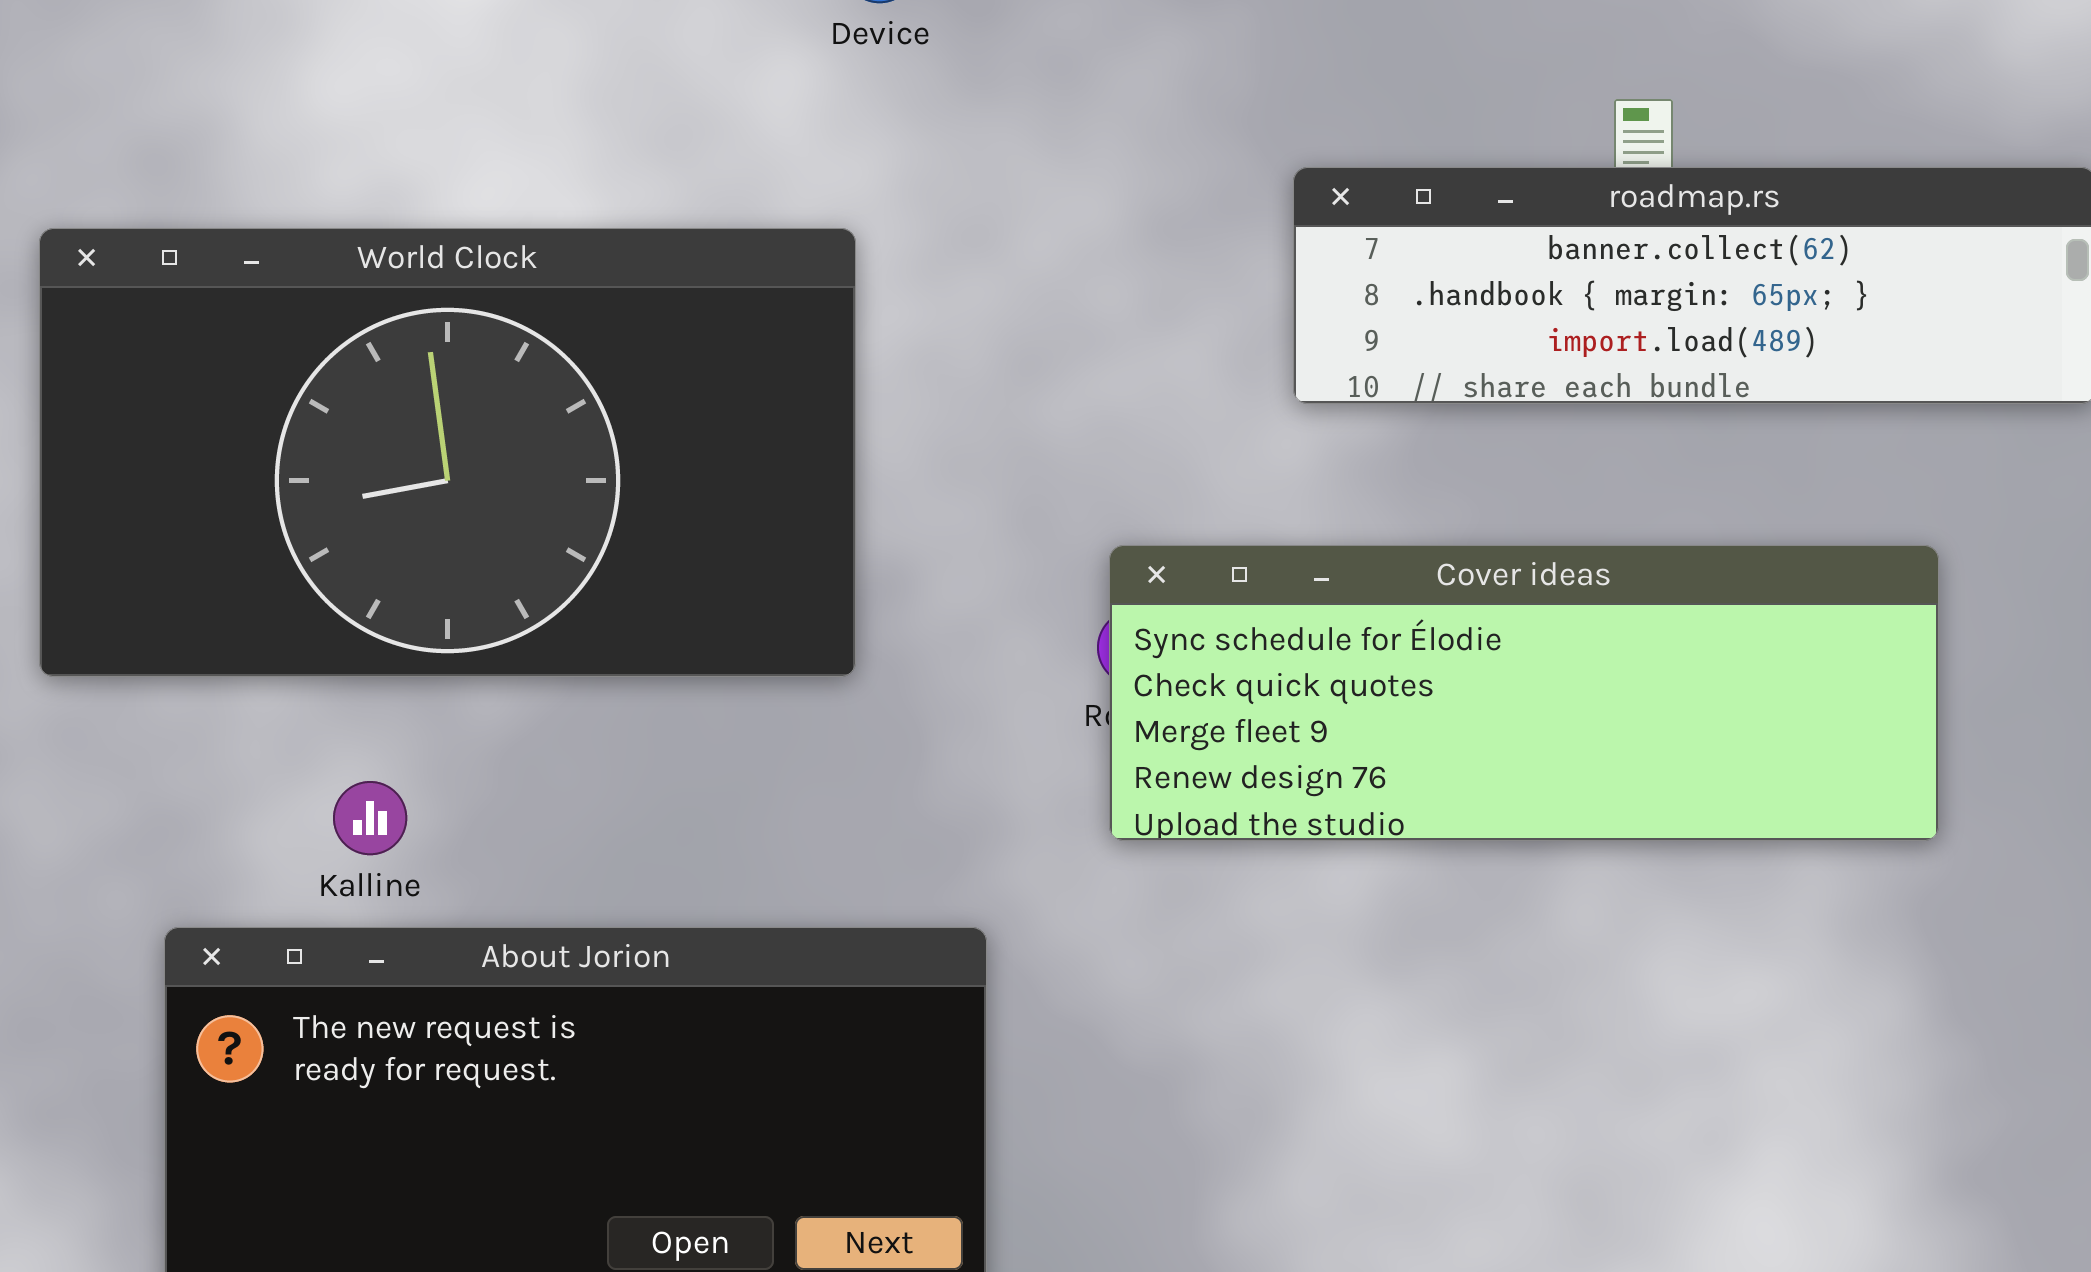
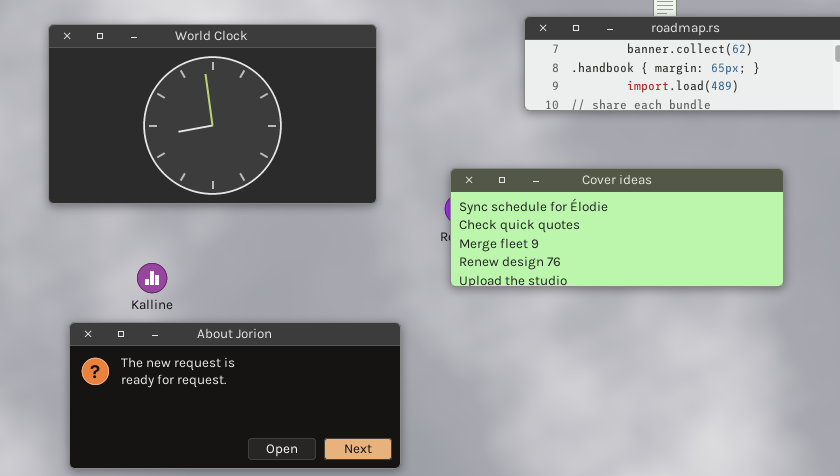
World Clock: [39,228,856,677] -> [48,24,377,204], moved

